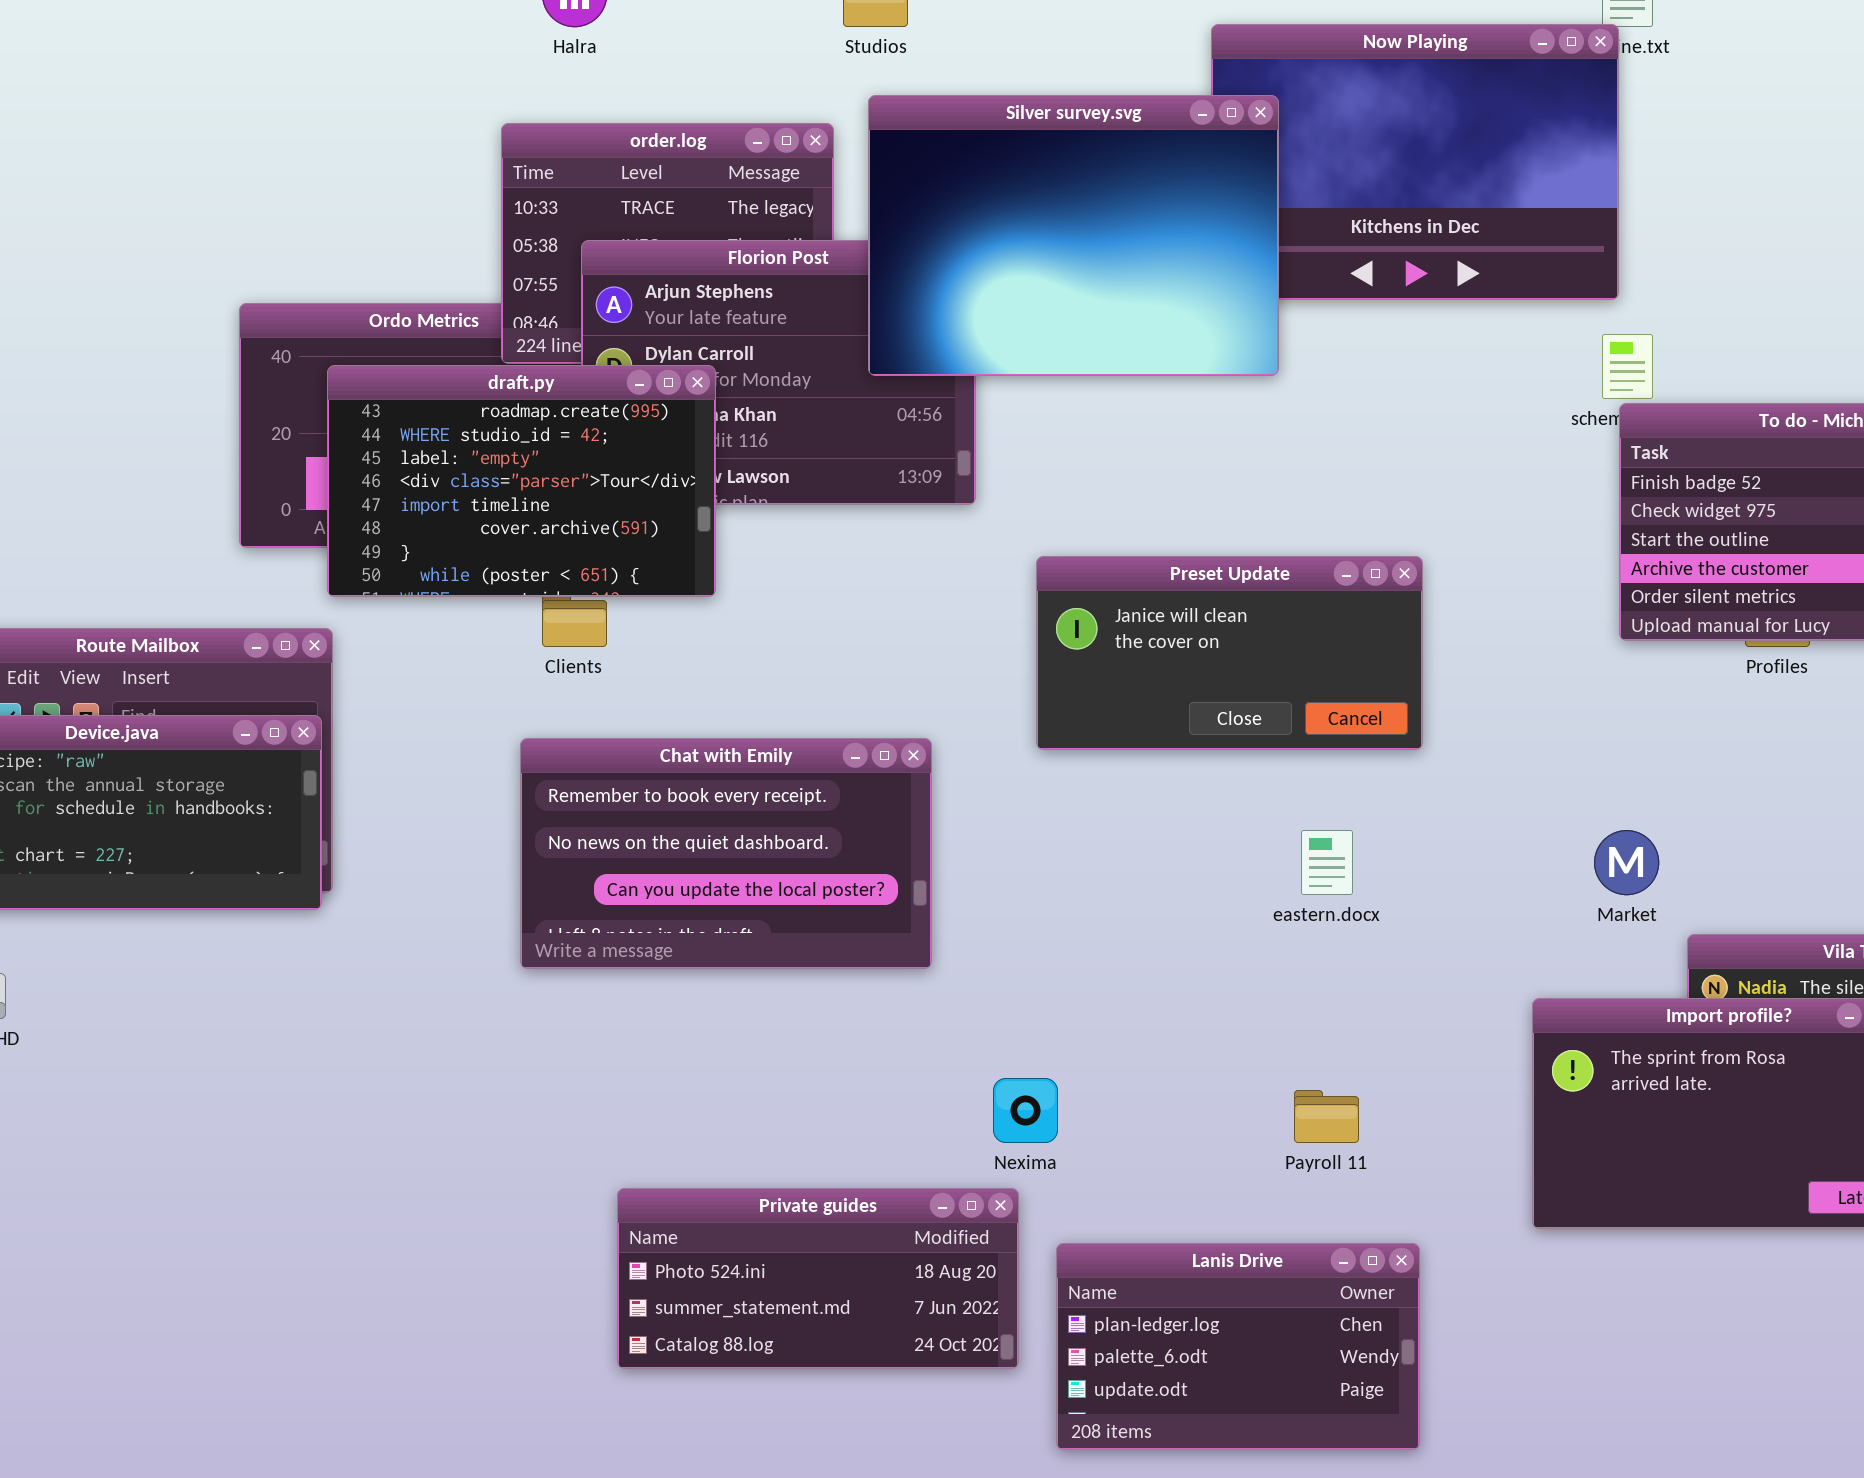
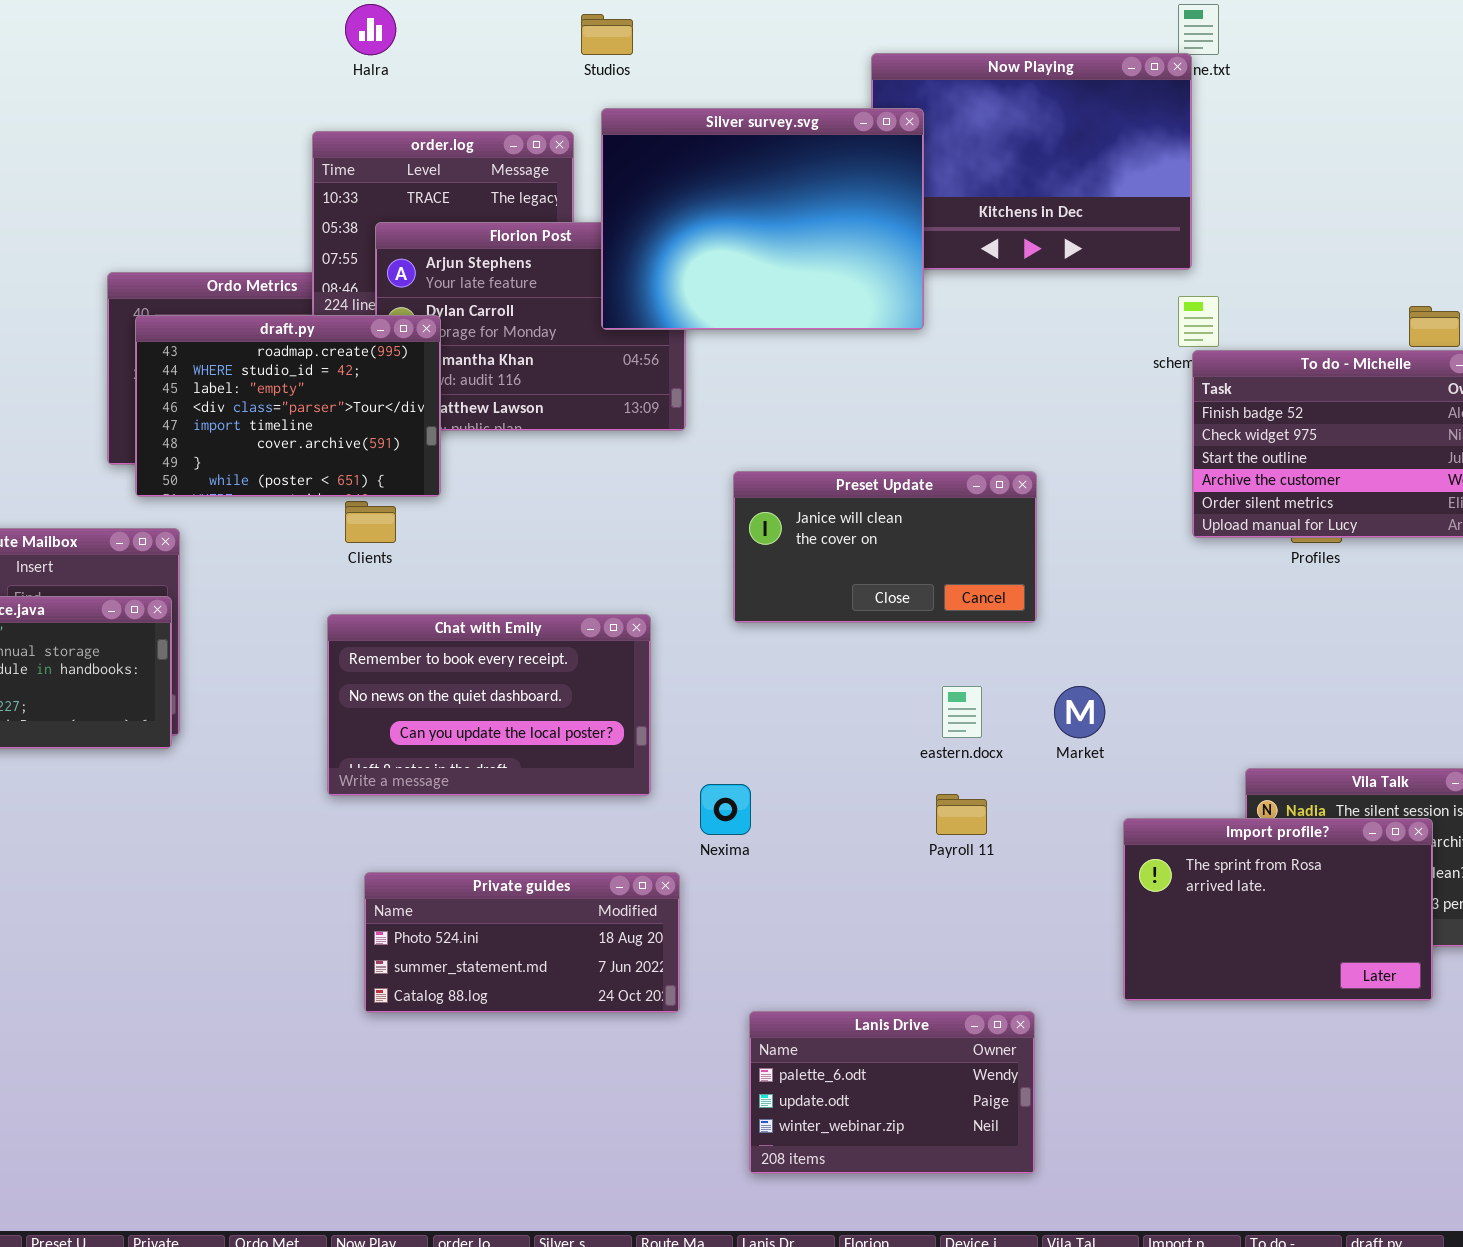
draft.py: [327,365,716,597] -> [135,315,441,497], moved
Market: [1594,830,1659,895] -> [1054,686,1105,738], moved
Nexima: [993,1078,1058,1143] -> [700,784,751,835], moved
Payroll 11: [1294,1090,1359,1143] -> [936,794,987,835], moved
Private guides: [617,1188,1019,1369] -> [364,872,680,1013], moved
Lanis Drive: [1056,1243,1420,1450] -> [749,1011,1035,1174], scrolled down 1 row

